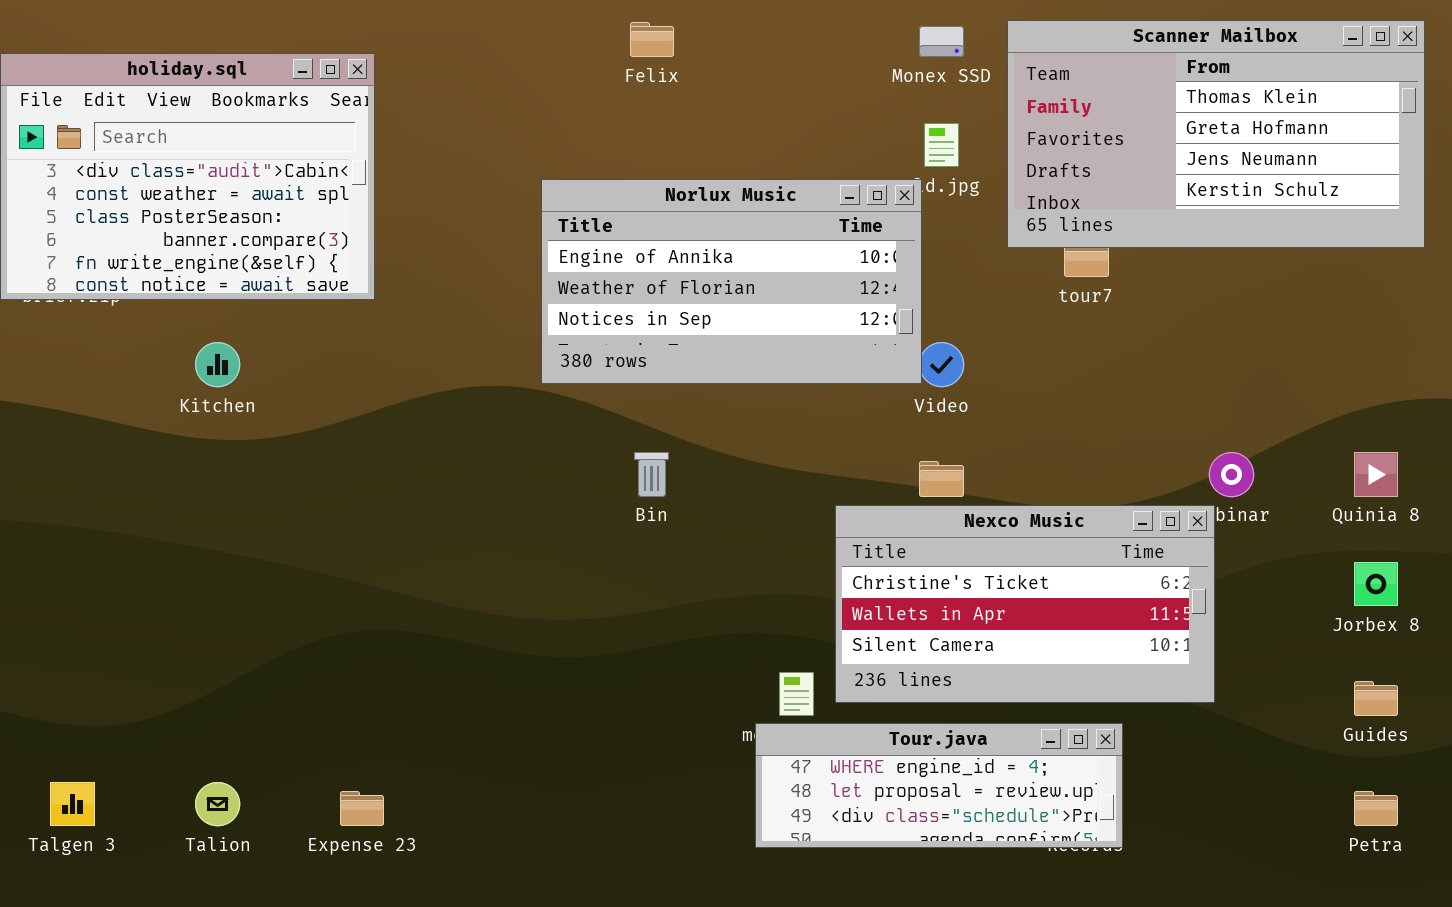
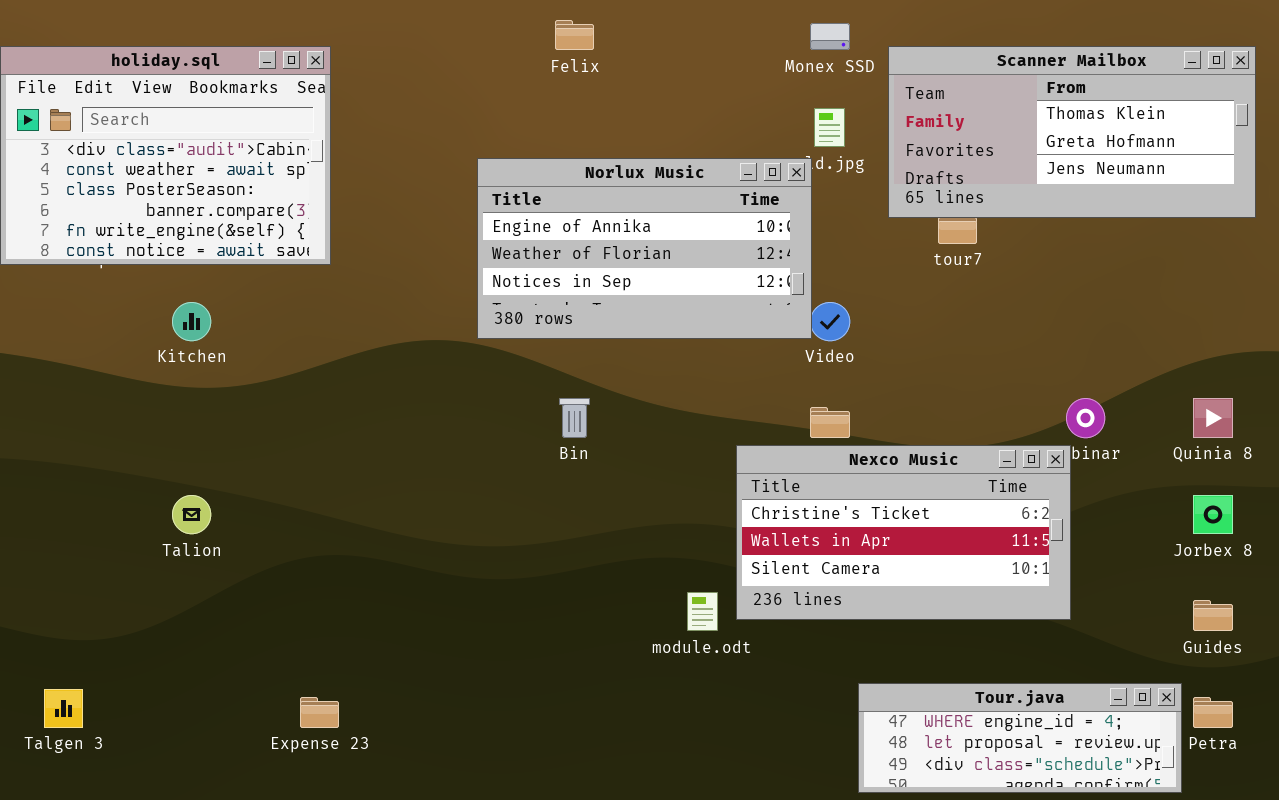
Scanner Mailbox: [1007,20,1425,248] -> [888,46,1256,218], resized
Tour.java: [755,723,1123,848] -> [858,683,1182,793], moved
Talion: [195,782,240,826] -> [172,495,211,534], moved

